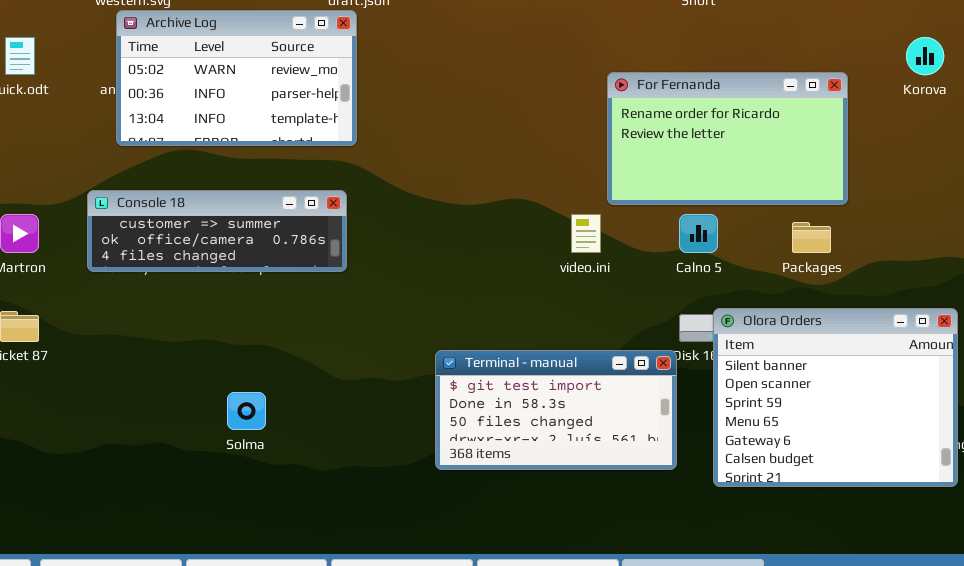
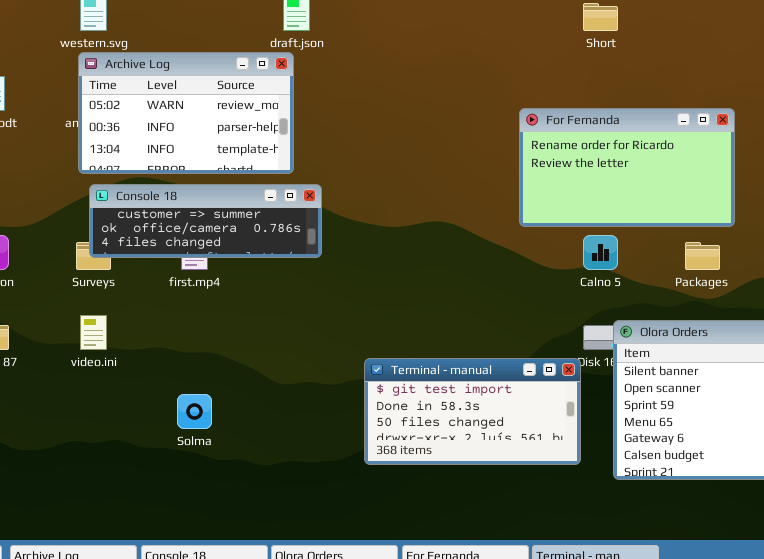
Console 18: [87,190,347,272] -> [89,184,322,258], moved
video.ini: [571,214,601,253] -> [80,315,107,350], moved

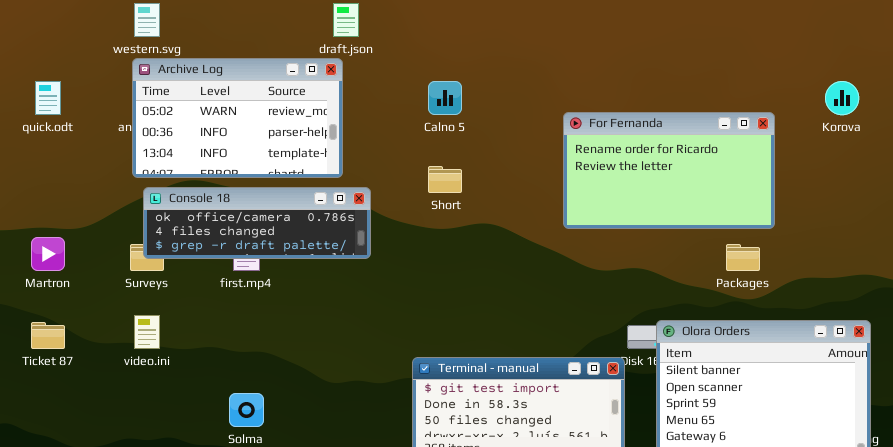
Short: [583,3,618,31] -> [428,166,462,193], moved
Console 18: [89,184,322,258] -> [143,187,371,259], scrolled down 1 row
Calno 5: [583,235,618,270] -> [428,81,462,115], moved

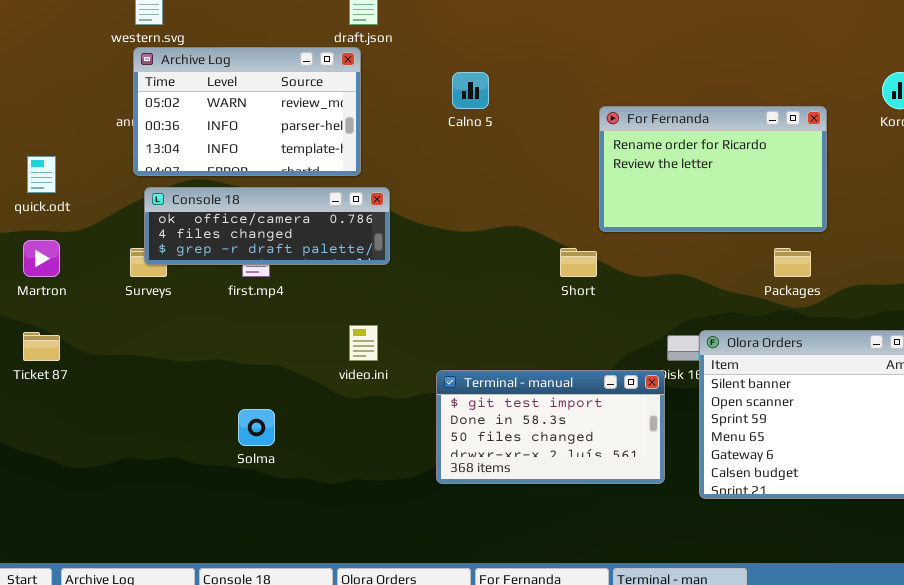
quick.odt: [35,81,61,115] -> [27,156,56,193], moved
Short: [428,166,462,193] -> [560,248,597,277], moved
video.ini: [134,315,160,349] -> [349,325,378,361], moved

